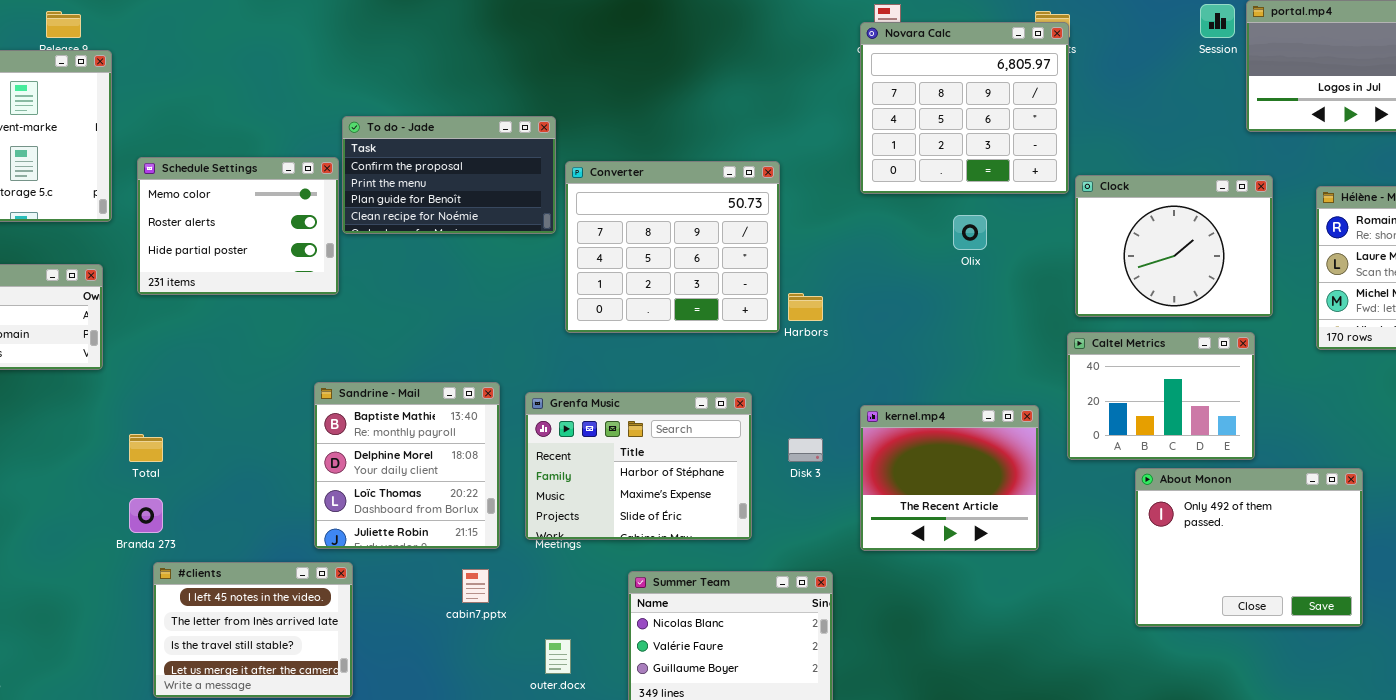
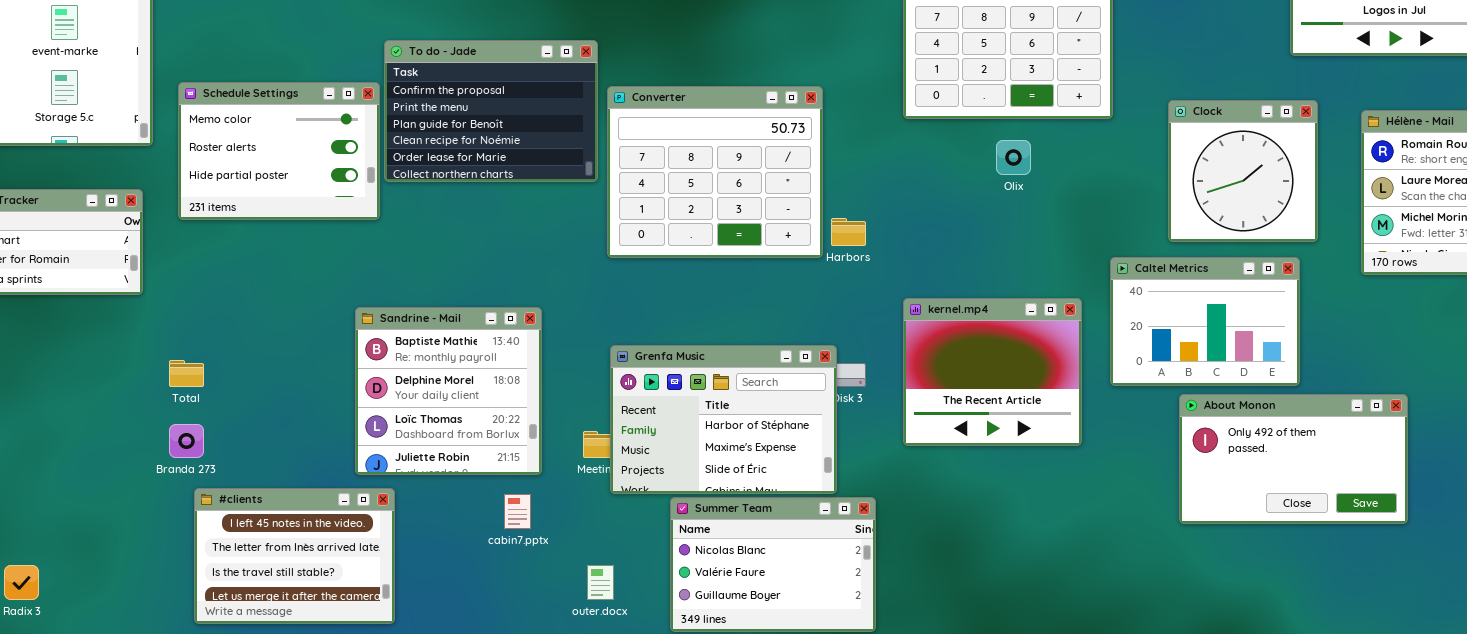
To do - Jade: [342,116,556,234] -> [384,40,598,182], resized
Clock: [1075,175,1273,317] -> [1168,100,1318,242], resized
Grenfa Music: [525,392,752,540] -> [610,345,837,494], moved
kernel.mp4: [860,405,1039,551] -> [903,298,1082,446], moved
About Monon: [1135,468,1363,627] -> [1179,394,1408,524], resized

